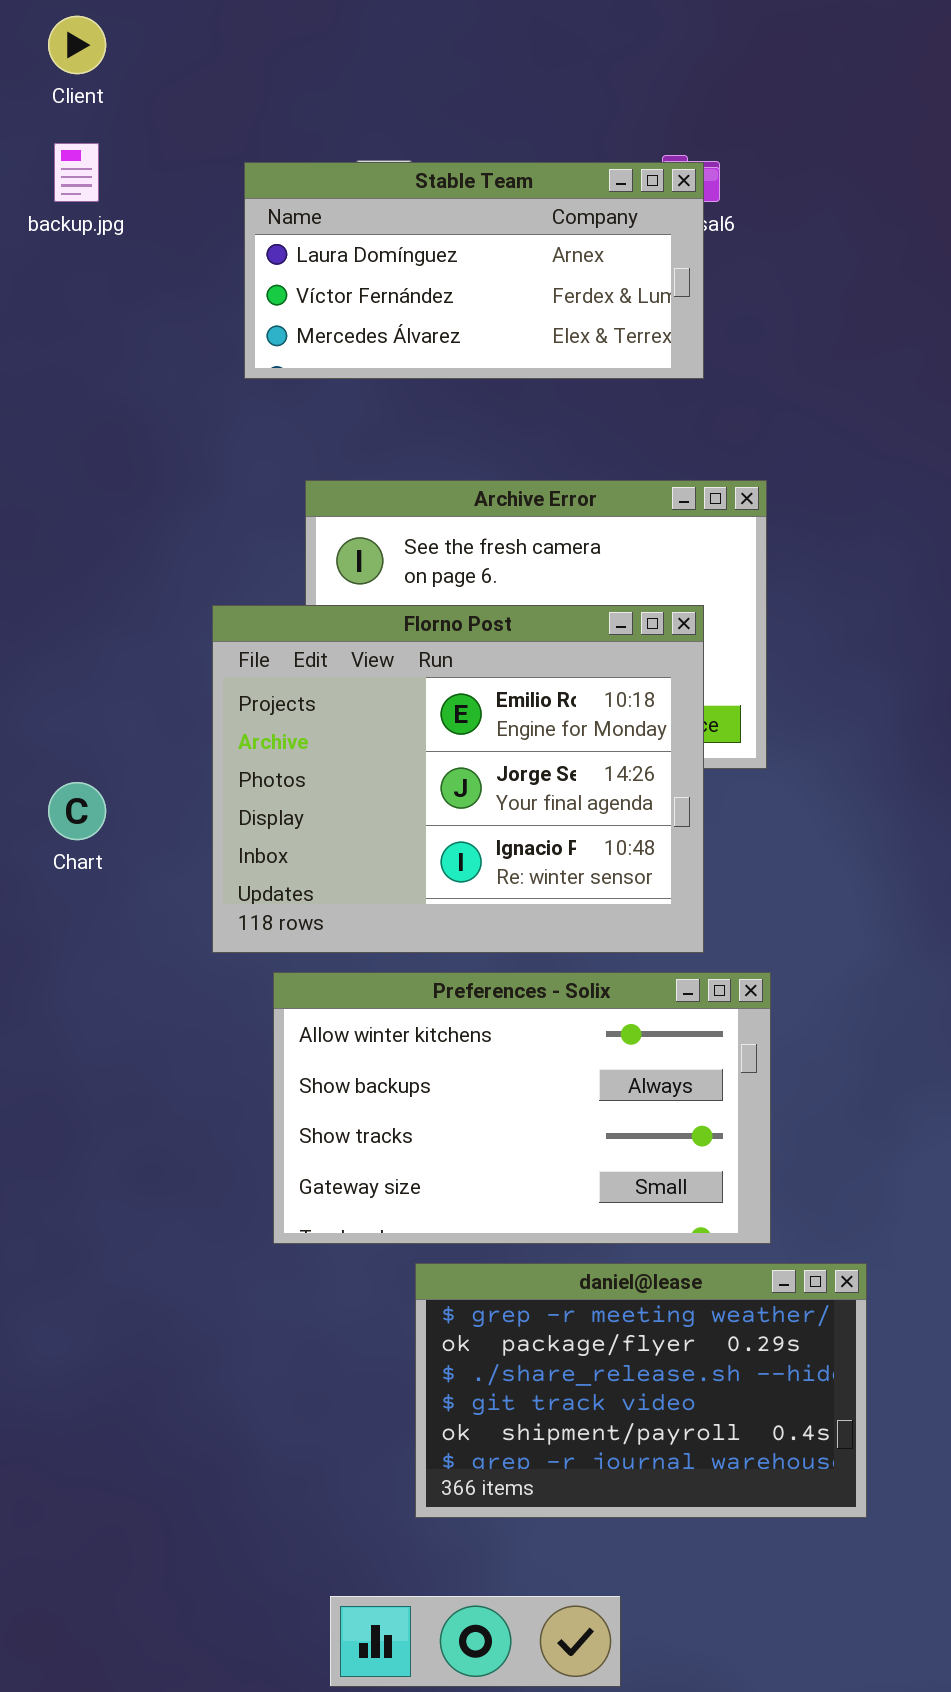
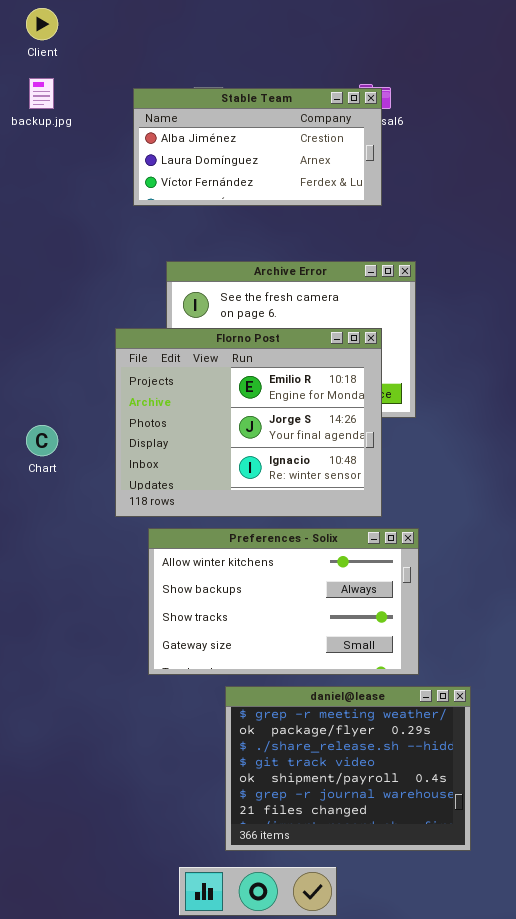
Stable Team: [244,162,704,379] -> [133,88,382,206], scrolled up 1 row
daniel@lease: [415,1263,867,1518] -> [225,686,471,851], resized

